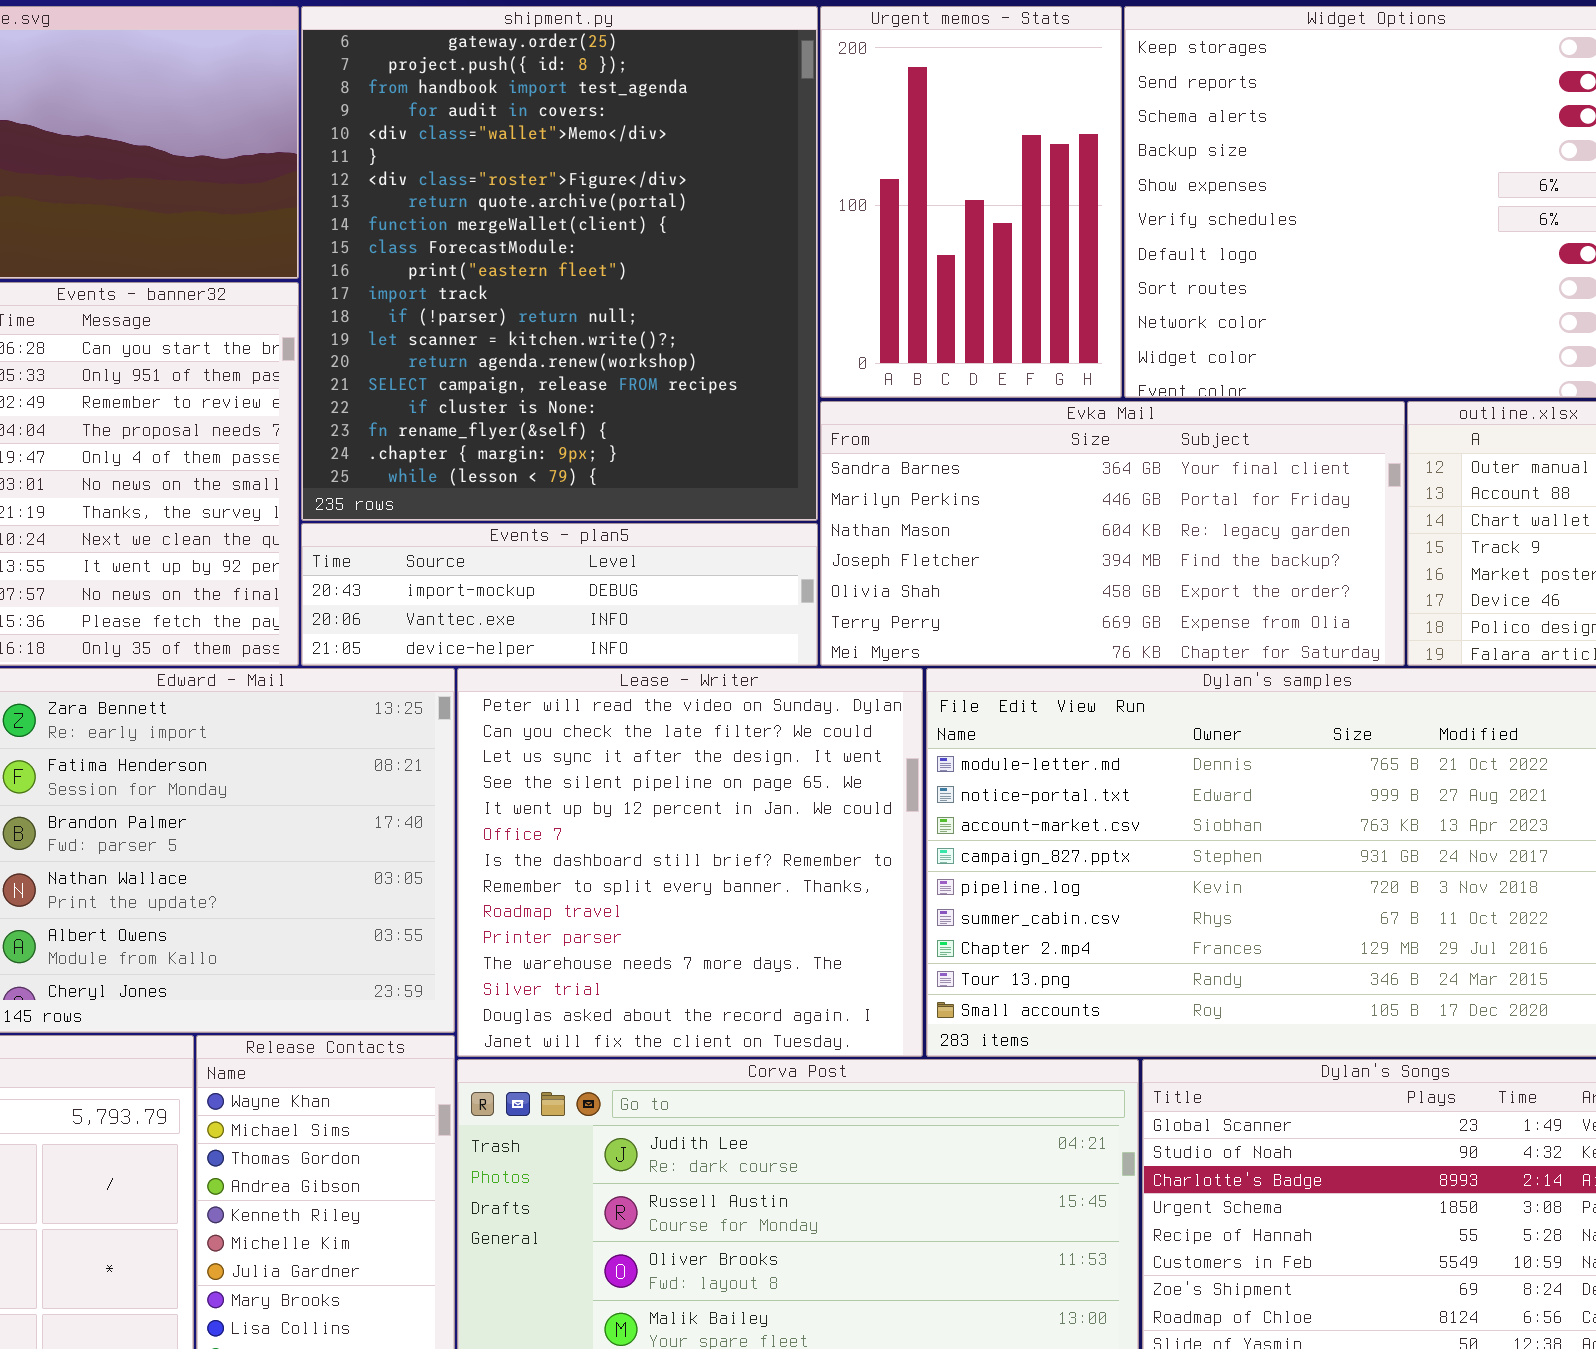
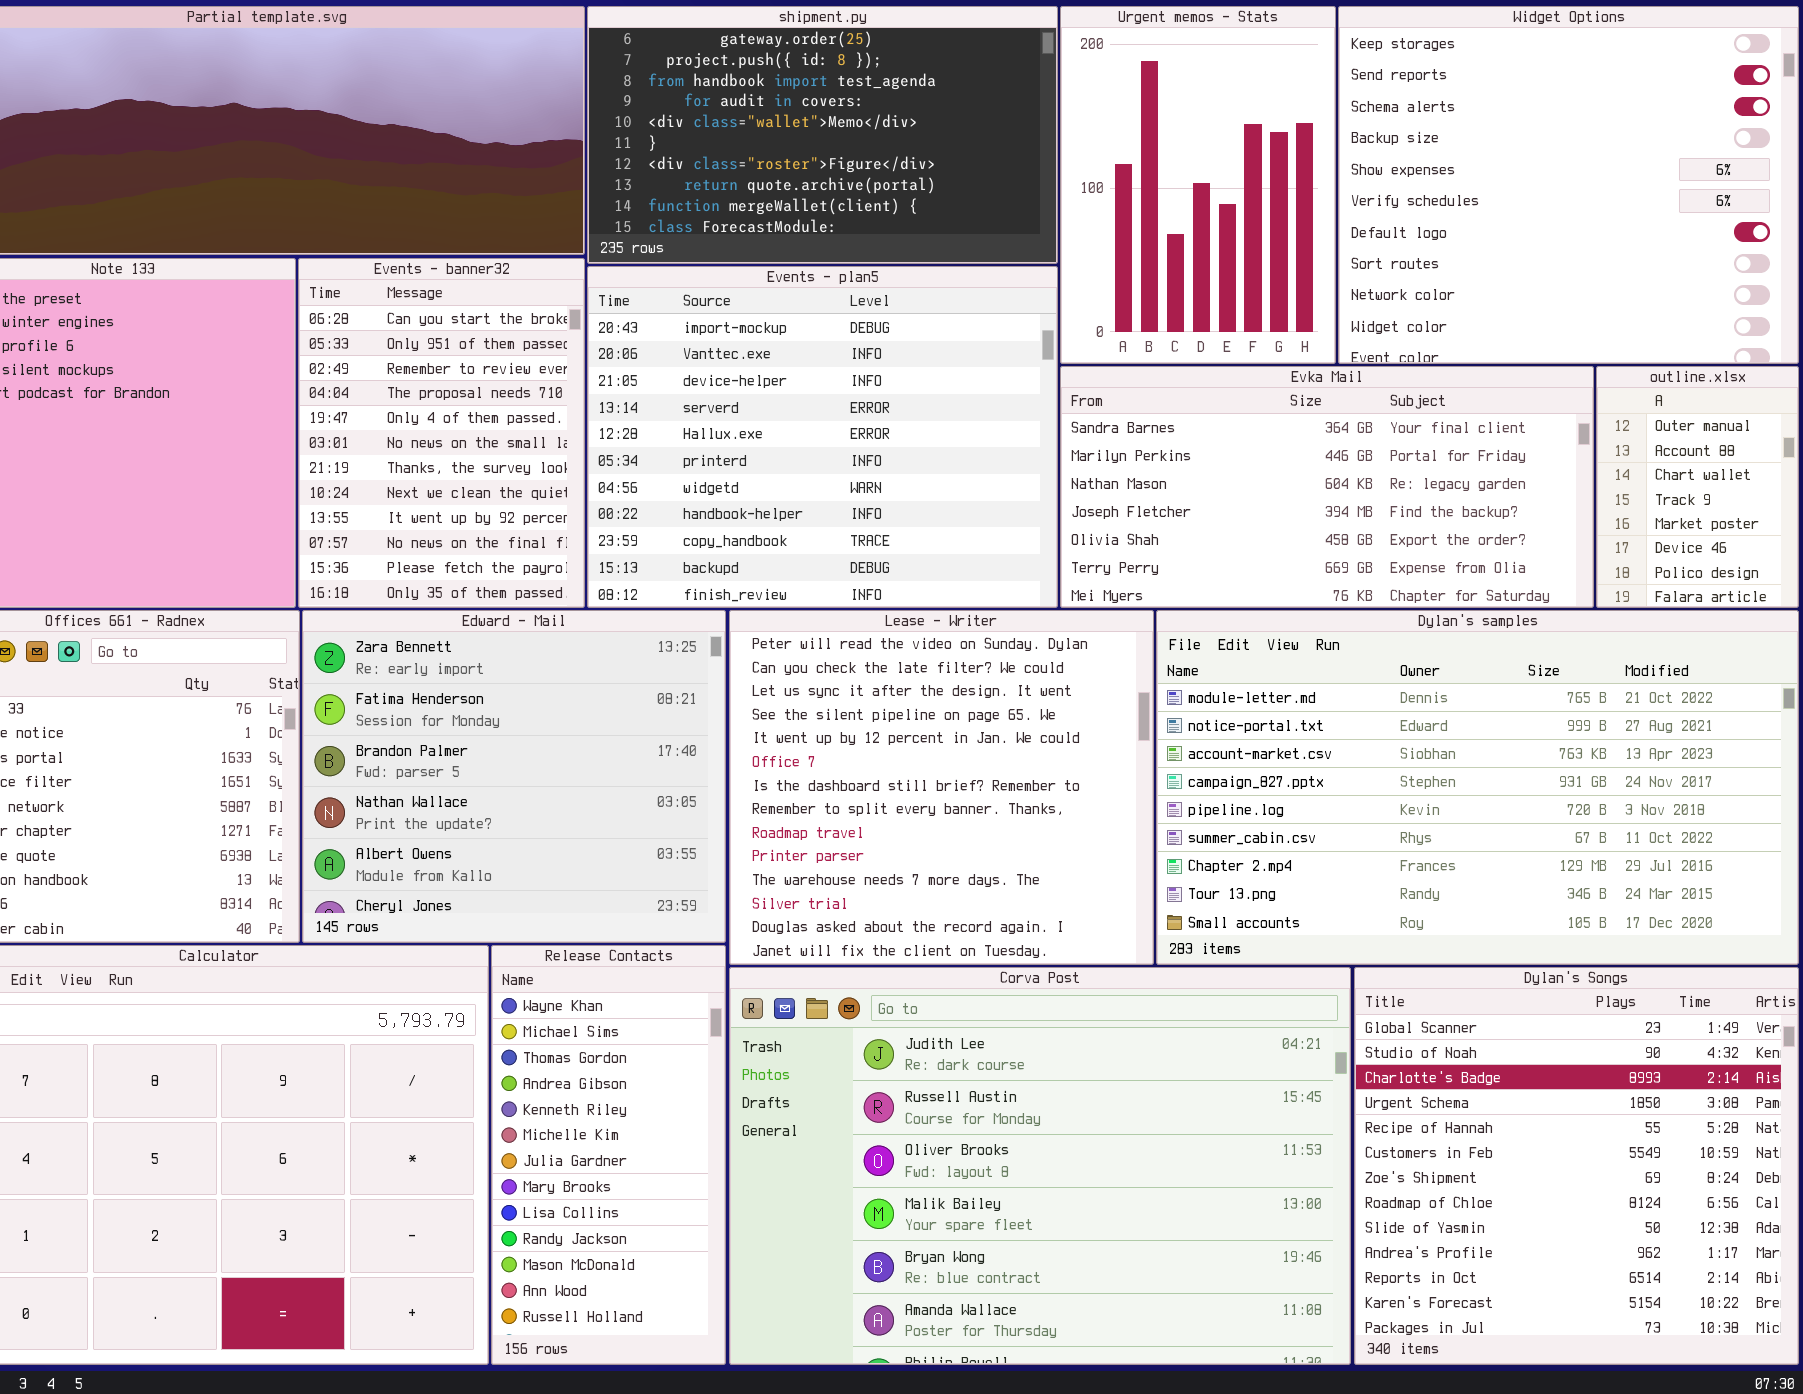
shipment.py: [301,6,818,521] -> [587,6,1058,264], resized
Events - plan5: [301,523,818,666] -> [587,266,1058,608], resized

